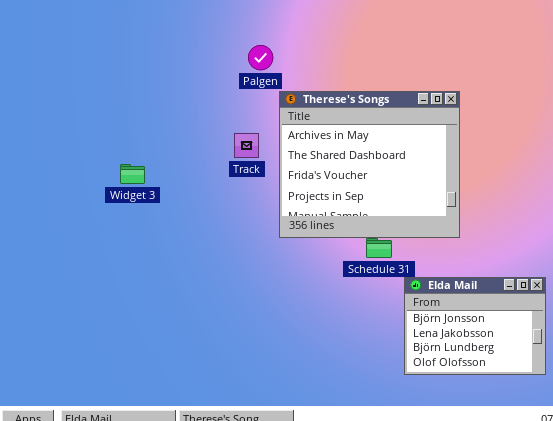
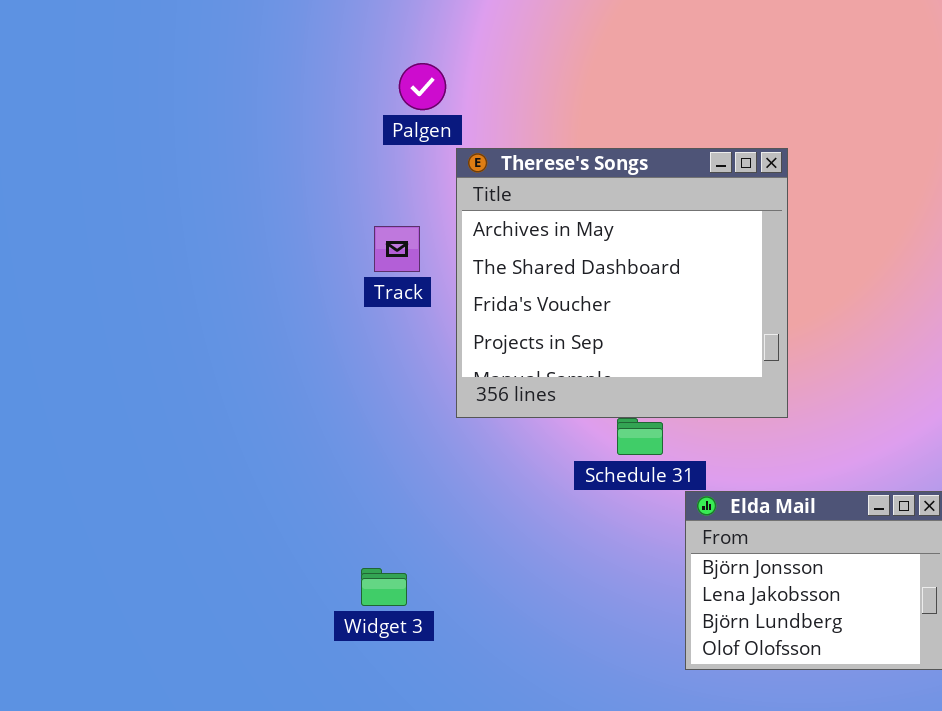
Widget 3: [120,164,145,184] -> [361,568,407,606], moved

